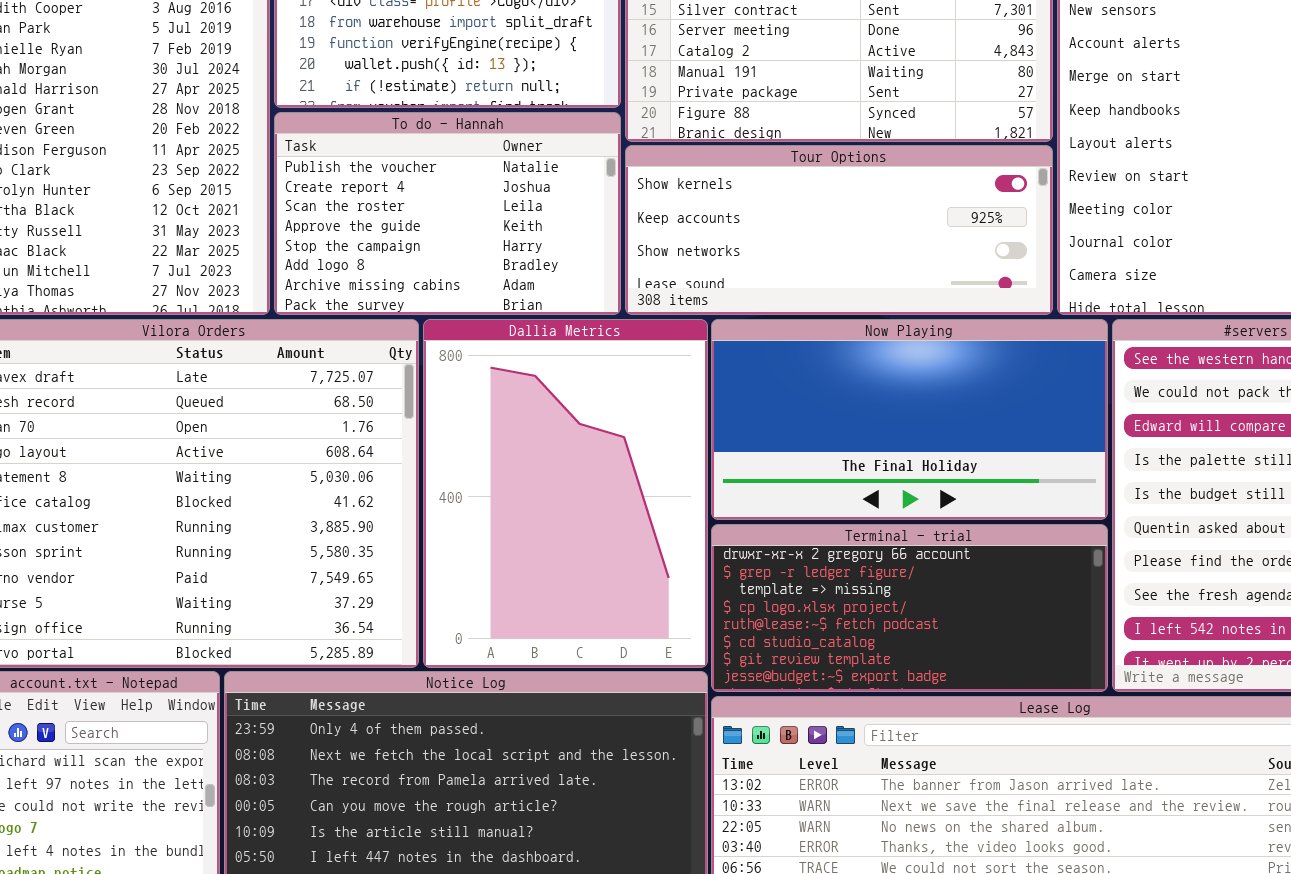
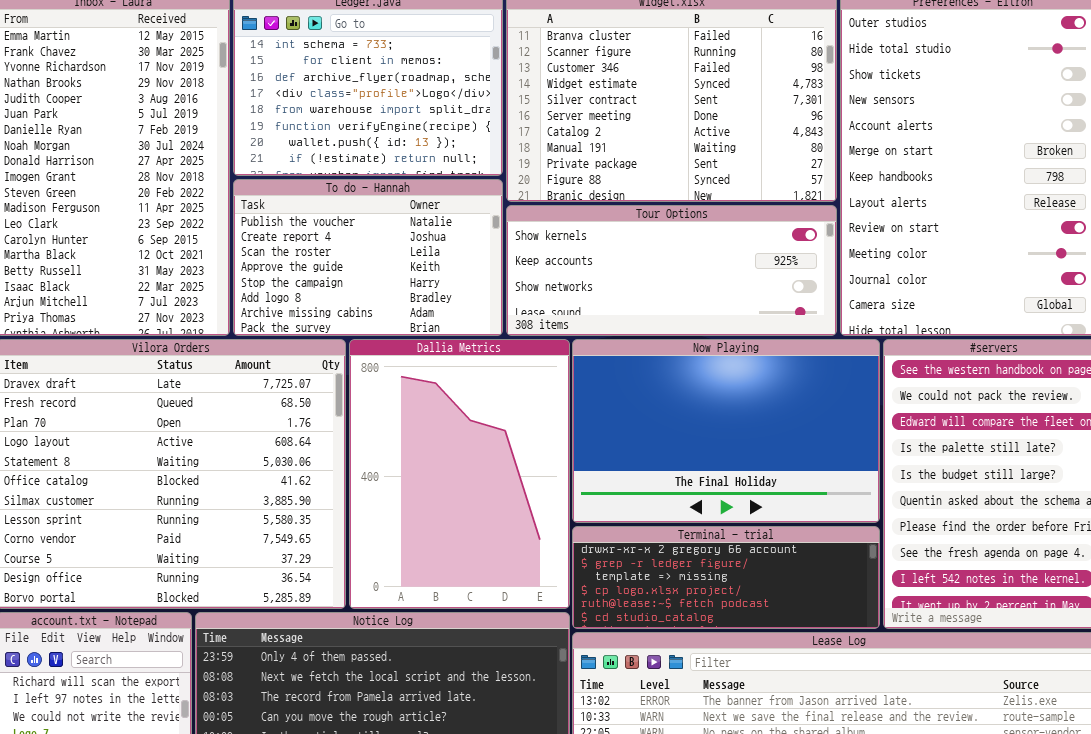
Now Playing: [711,319,1108,520] -> [572,339,880,523], resized
Terminal - trial: [711,524,1108,692] -> [572,526,880,629], resized

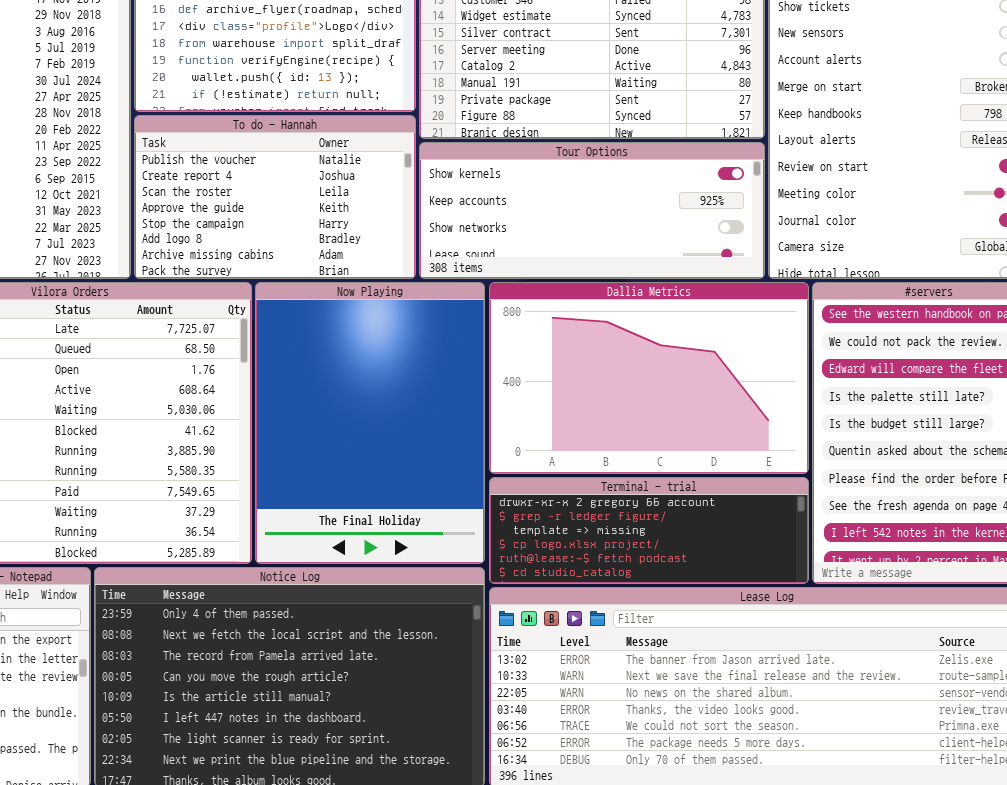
Dallia Metrics: [349,339,570,609] -> [489,282,809,474], moved, resized
Now Playing: [572,339,880,523] -> [255,282,485,564], moved, resized

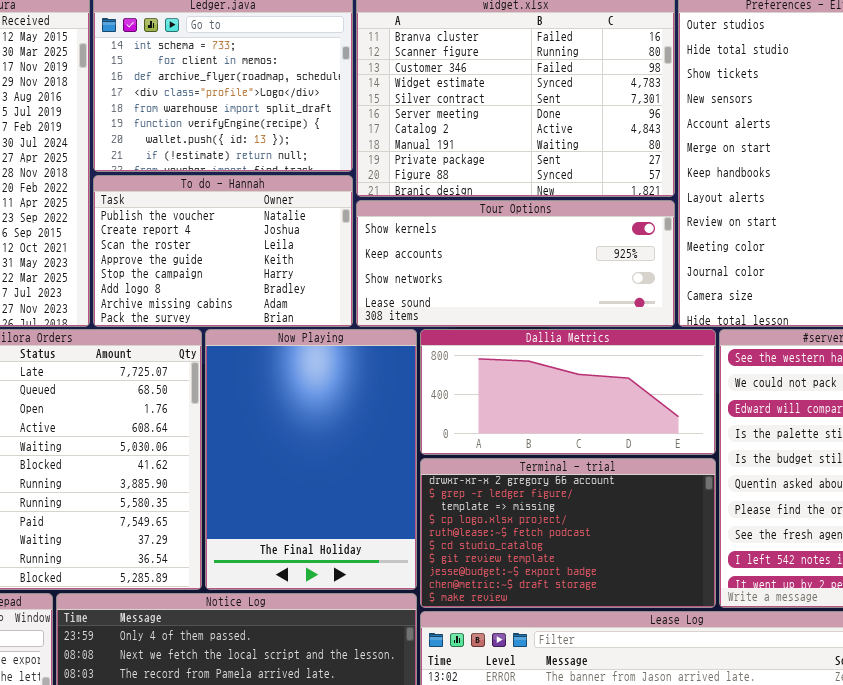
Dallia Metrics: [489,282,809,474] -> [420,329,716,455], resized
Terminal - trial: [489,477,809,584] -> [420,458,716,608], resized

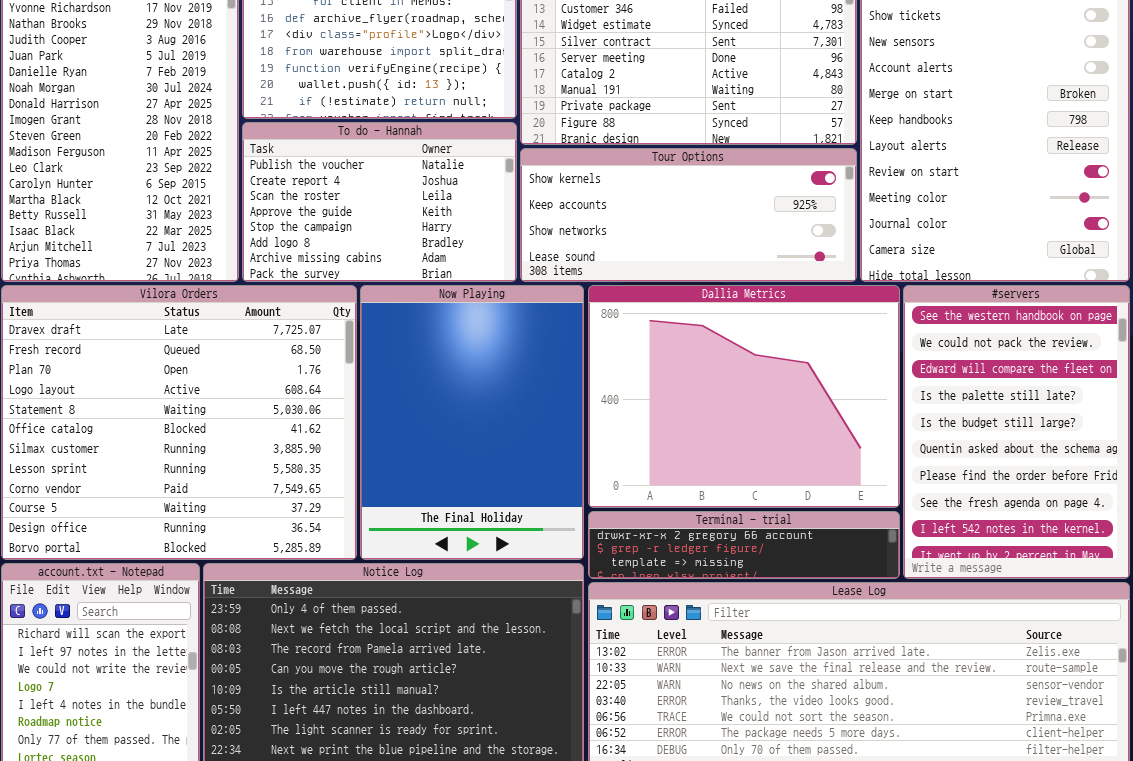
Dallia Metrics: [420,329,716,455] -> [588,285,900,508], resized
Terminal - trial: [420,458,716,608] -> [588,511,900,579], resized

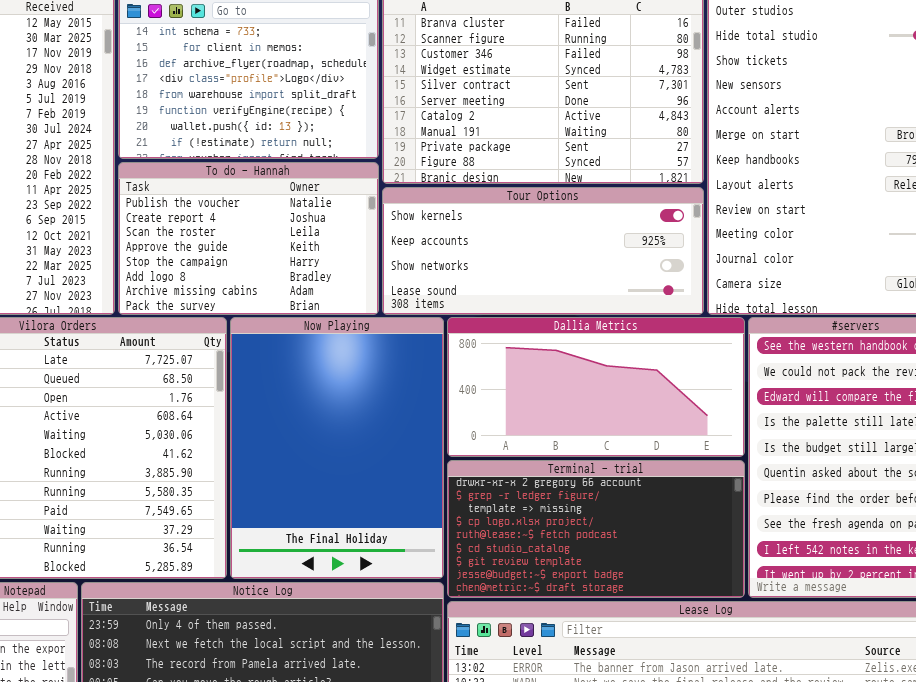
Dallia Metrics: [588,285,900,508] -> [447,317,745,457], resized
Terminal - trial: [588,511,900,579] -> [447,460,745,598], resized

